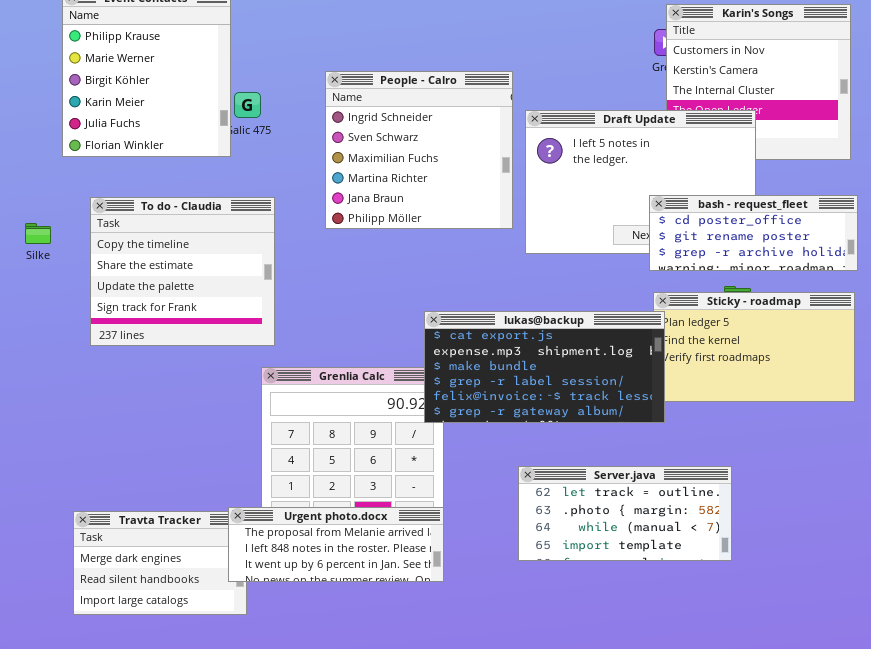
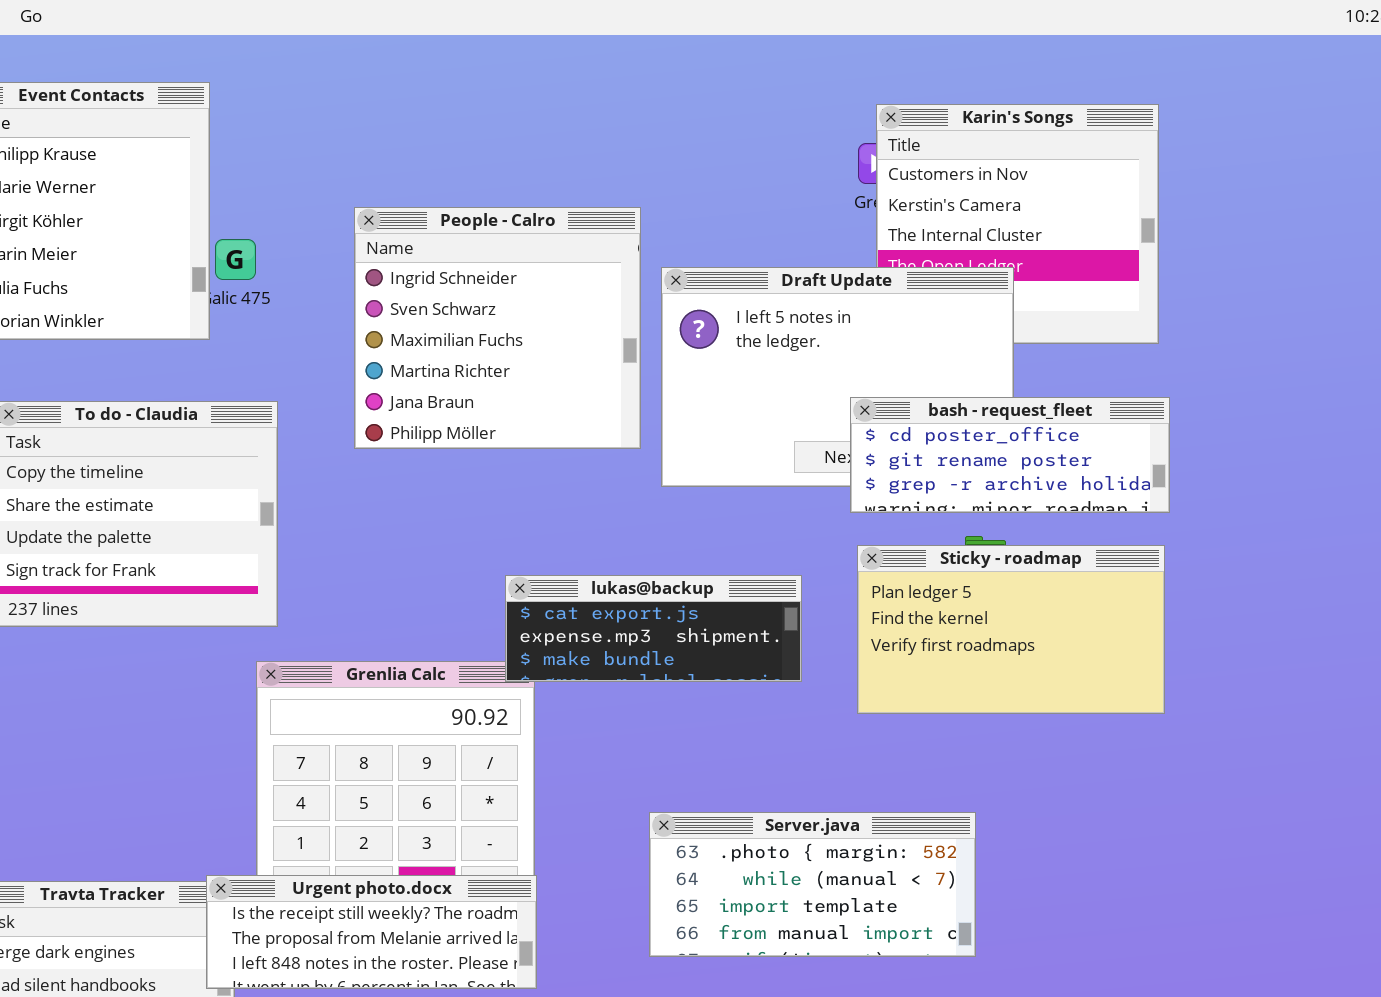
lukas@backup: [424,311,665,423] -> [505,575,802,682], resized
Server.java: [518,466,732,561] -> [649,812,976,957], scrolled down 1 row
Urgent photo.docx: [228,507,444,582] -> [206,875,537,989], scrolled up 1 row

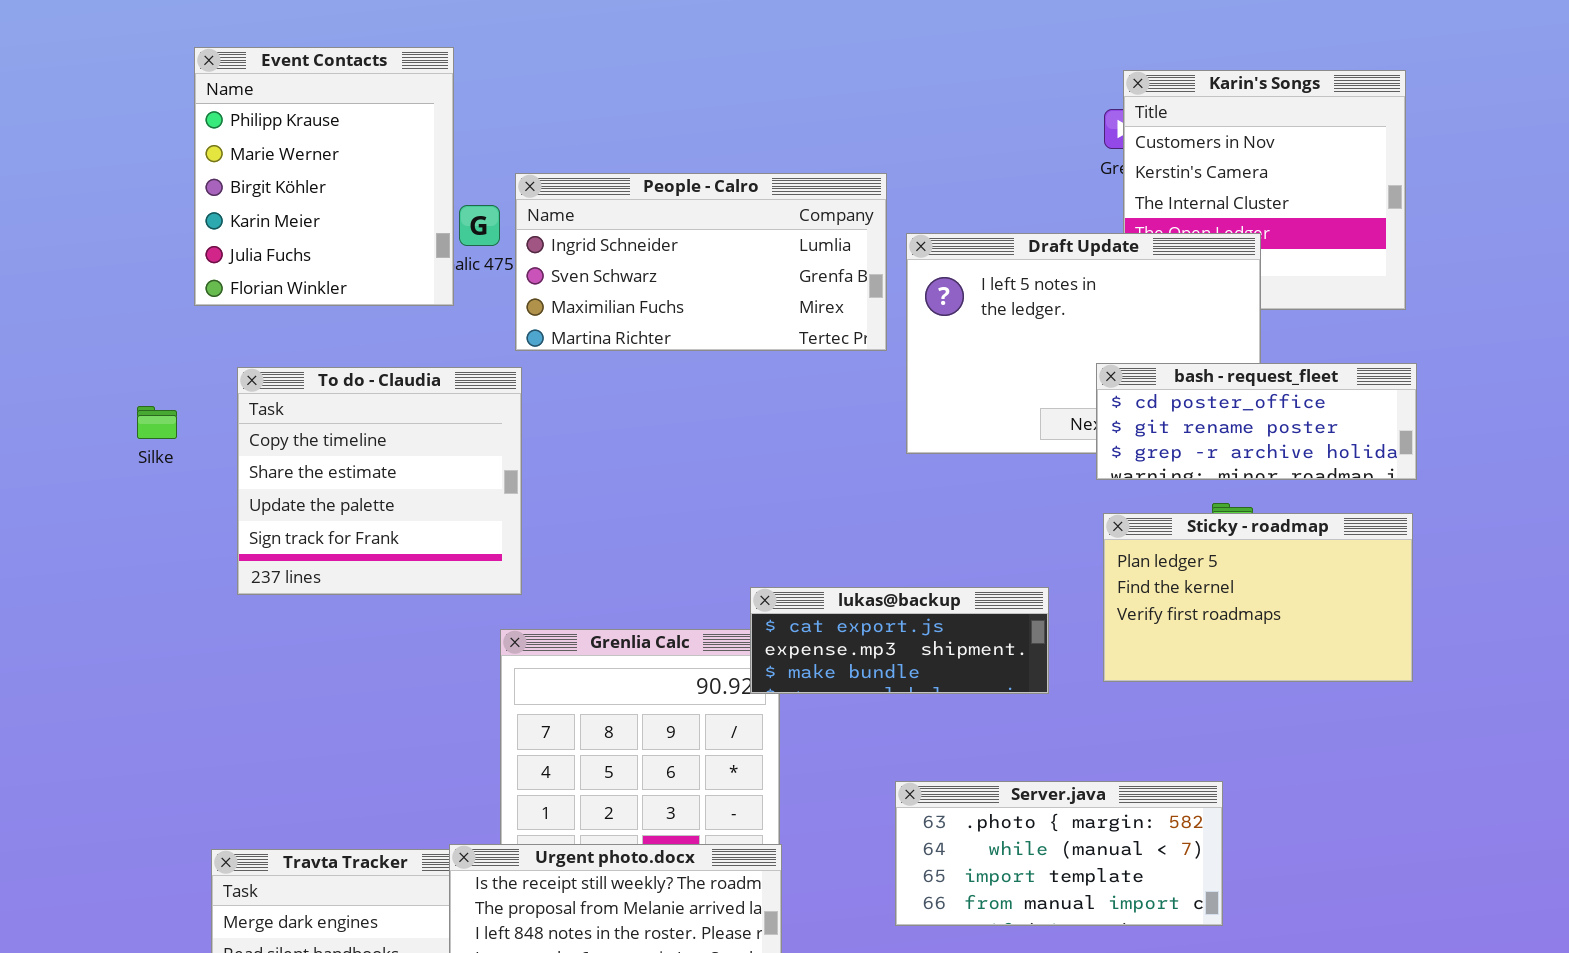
People - Calro: [354,207,641,449] -> [515,173,887,351], resized
lukas@backup: [505,575,802,682] -> [750,587,1049,694], moved

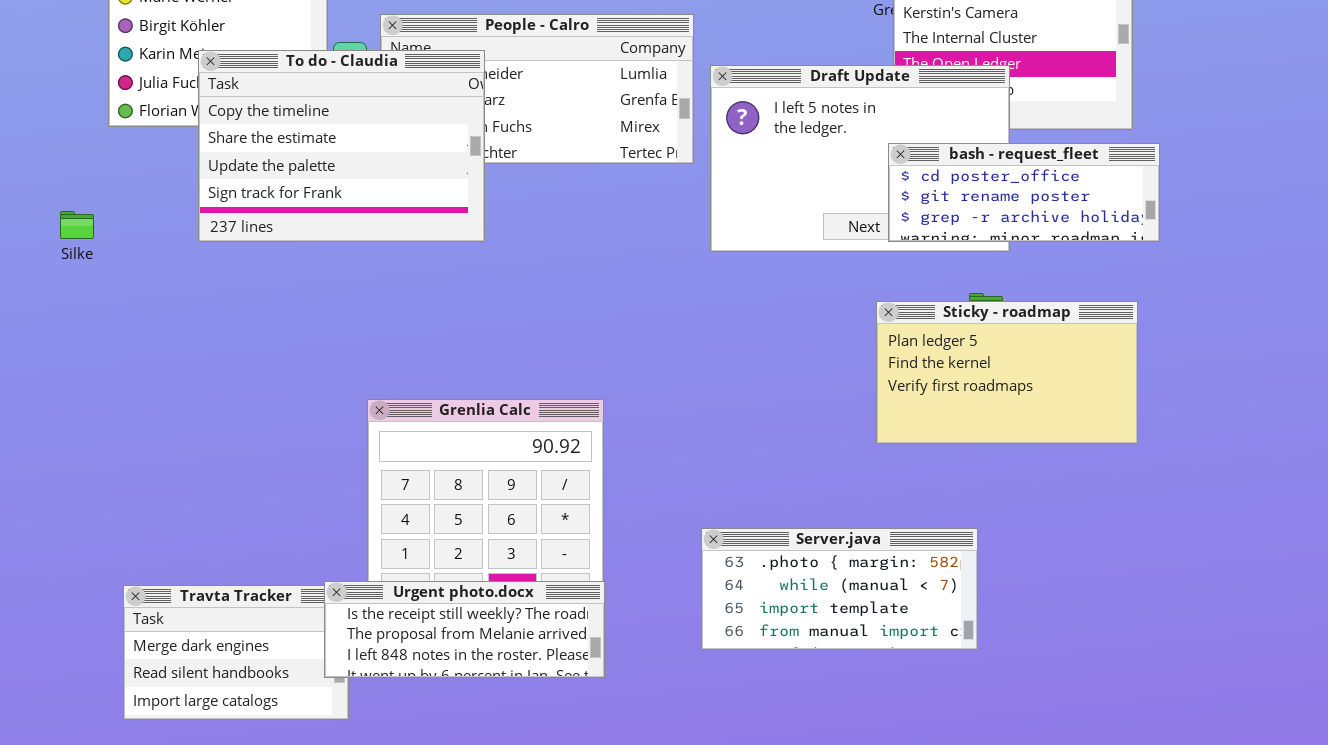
bash - request_fleet: [1096,363,1417,480] -> [888,143,1160,242], moved
To do - Claudia: [237,367,522,595] -> [198,50,485,242], moved, resized
lukas@backup: [750,587,1049,694] -> none, closed

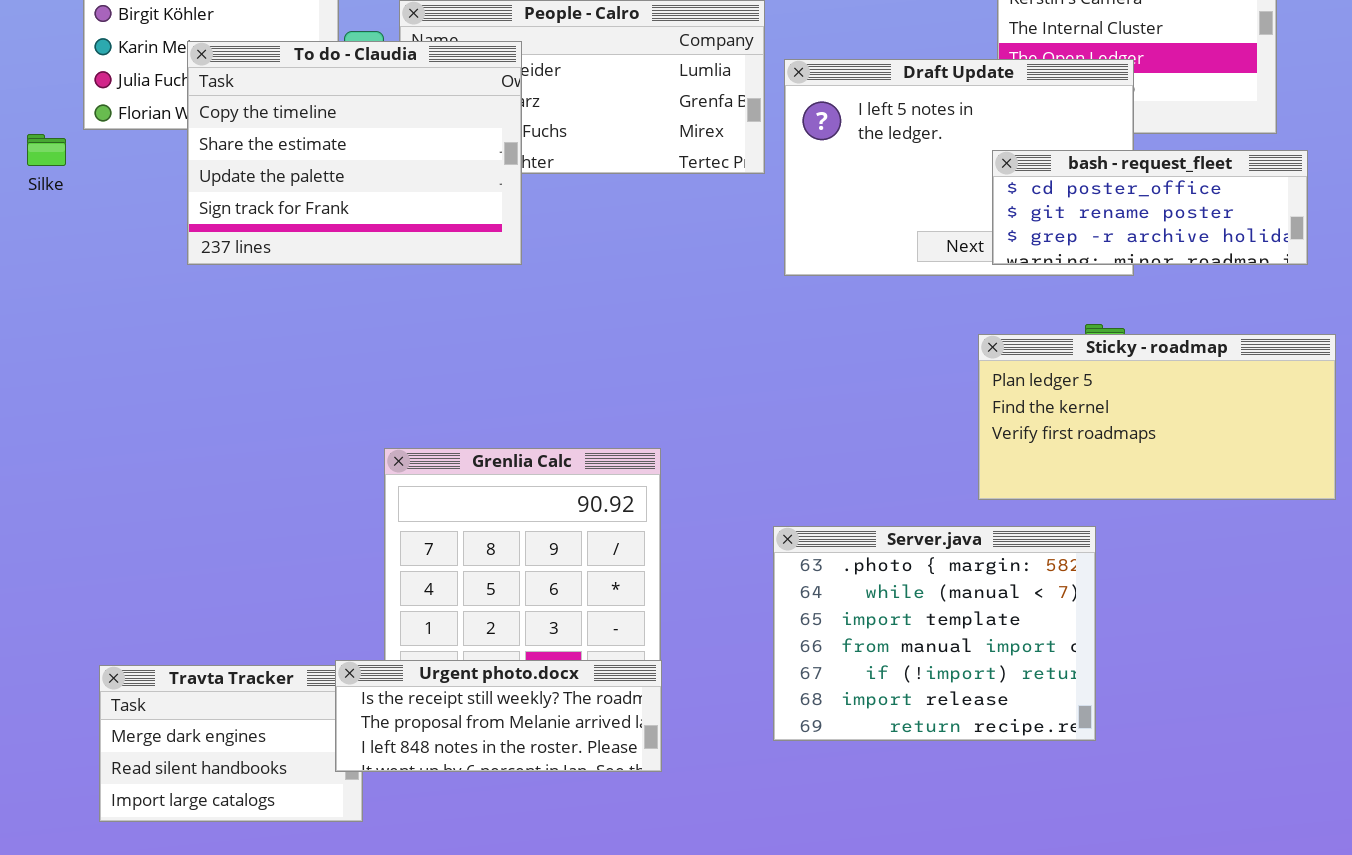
Silke: [60,211,94,239] -> [27,134,66,166], moved
Sticky - roadmap: [876,301,1138,444] -> [978,334,1336,500], resized
Server.java: [701,528,978,650] -> [773,526,1096,741], resized

